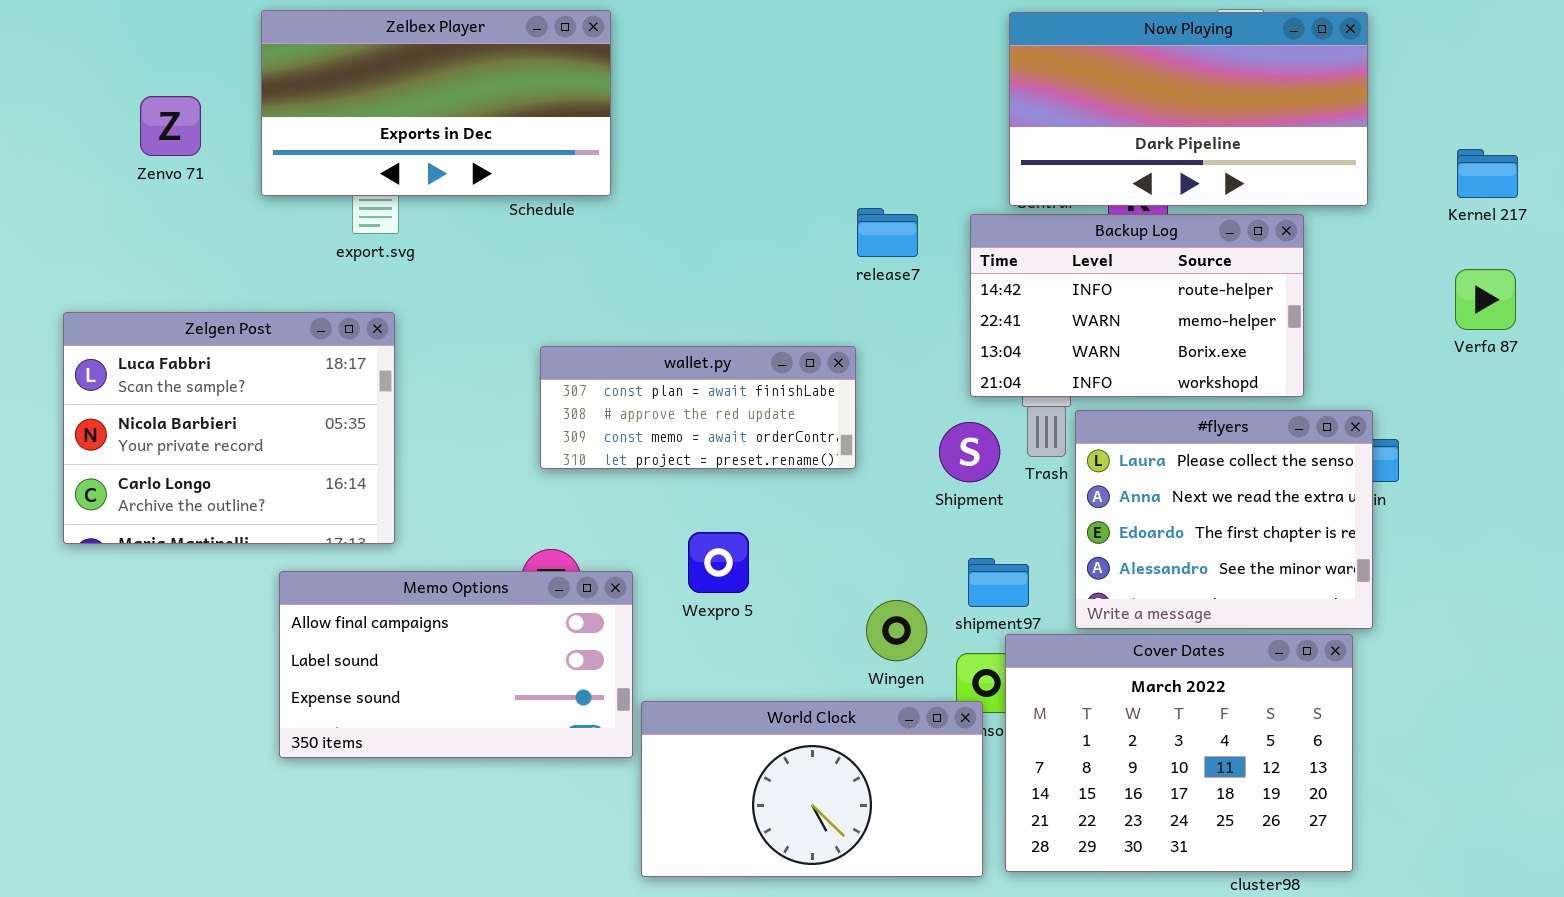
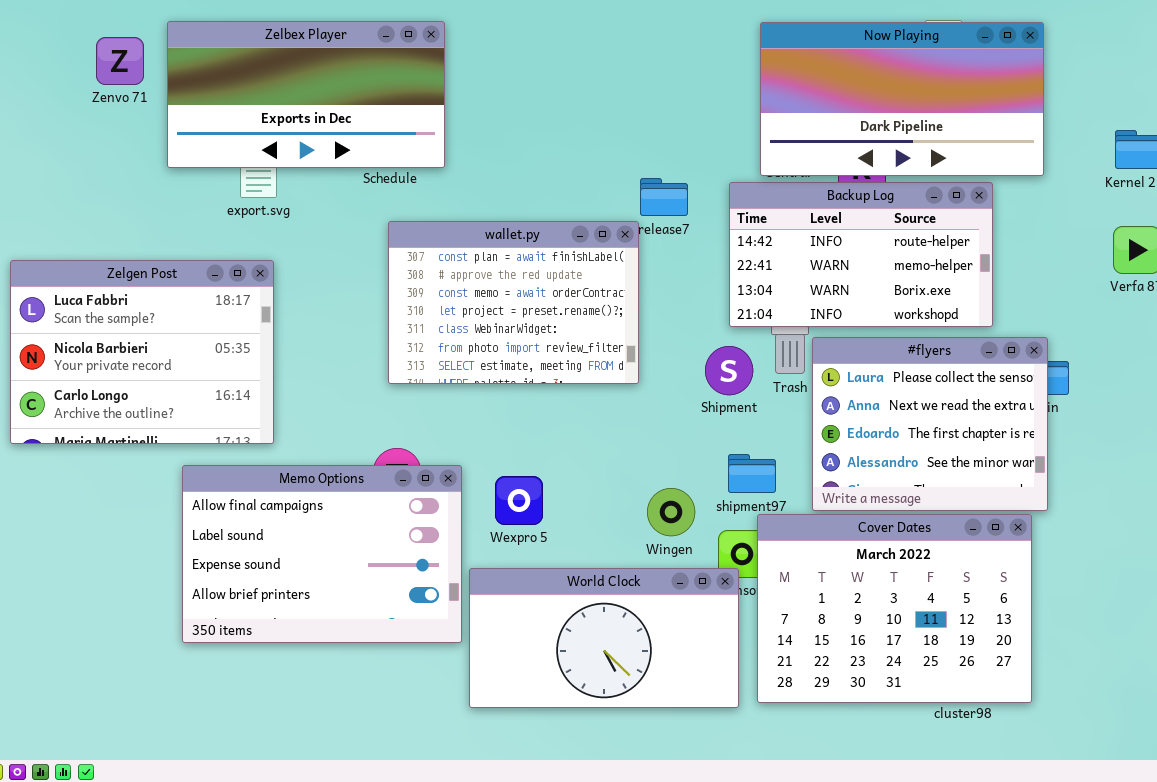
Zenvo 71: [140,96,201,156] -> [96,37,144,85], moved
wallet.py: [540,346,856,469] -> [388,221,639,384], resized
Wexpro 5: [688,532,749,593] -> [495,476,543,525], moved
Memo Options: [279,571,633,758] -> [182,465,462,643], resized

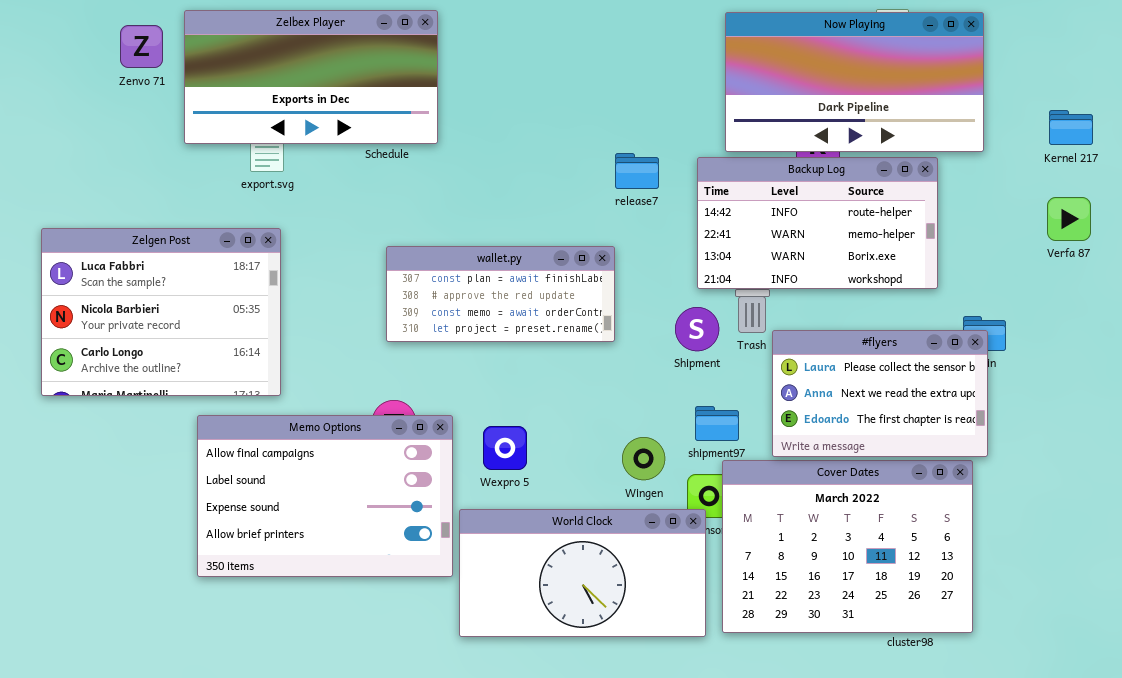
wallet.py: [388,221,639,384] -> [386,246,615,342], resized
#flyers: [812,337,1048,511] -> [772,330,988,457], resized

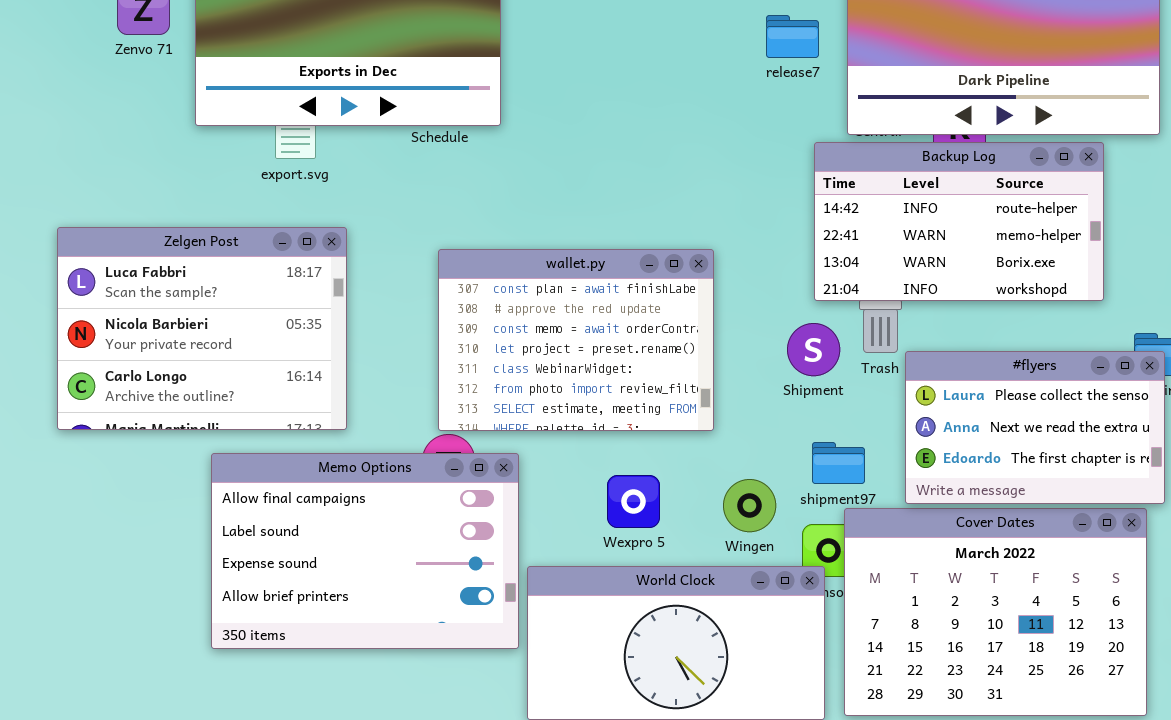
release7: [615,153,659,189] -> [766,15,819,58], moved
Zelgen Post: [41,228,281,396] -> [57,227,347,430], moved
wallet.py: [386,246,615,342] -> [438,249,714,431], resized
Wexpro 5: [483,426,527,470] -> [607,475,660,528], moved

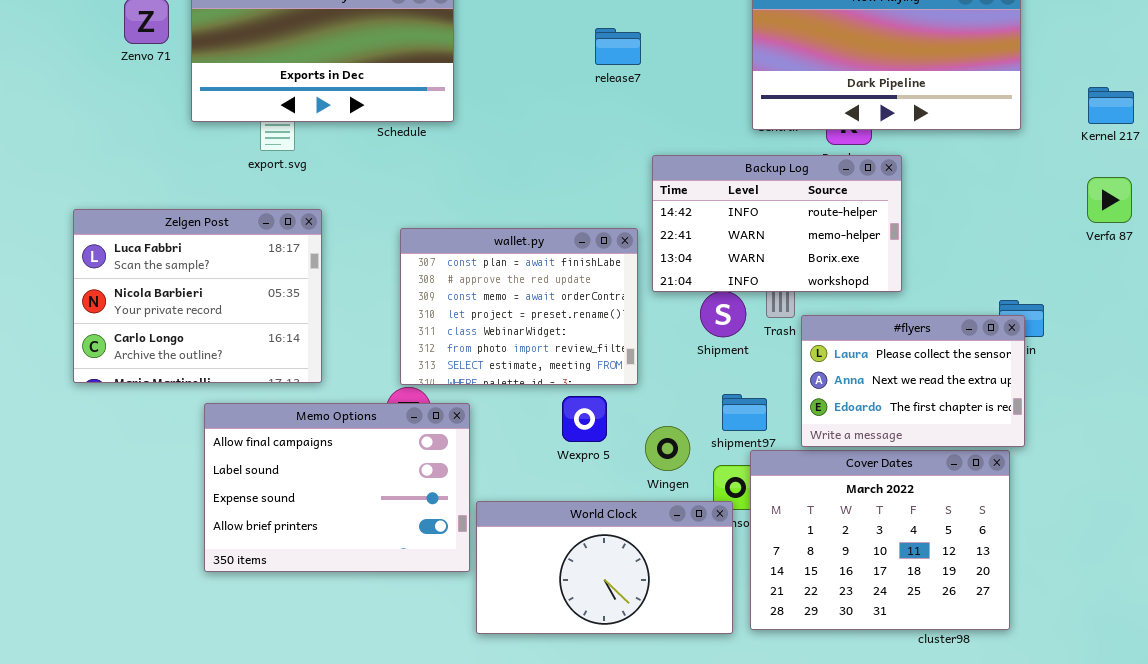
release7: [766,15,819,58] -> [595,28,641,65], moved
Backup Log: [814,142,1104,301] -> [652,155,902,292], moved
Wexpro 5: [607,475,660,528] -> [562,396,607,442], moved

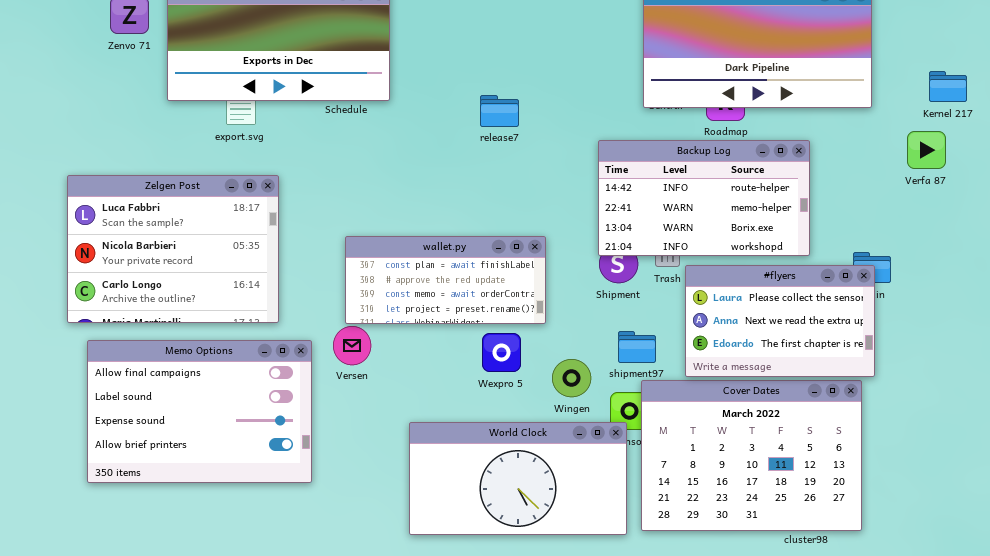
release7: [595,28,641,65] -> [480,95,519,127], moved
Backup Log: [652,155,902,292] -> [598,140,810,256], moved
Verfa 87: [1087,177,1132,223] -> [907,131,946,169], moved
wallet.py: [400,228,638,385] -> [345,236,546,324], resized
Memo Options: [204,403,470,572] -> [87,340,312,483], moved

